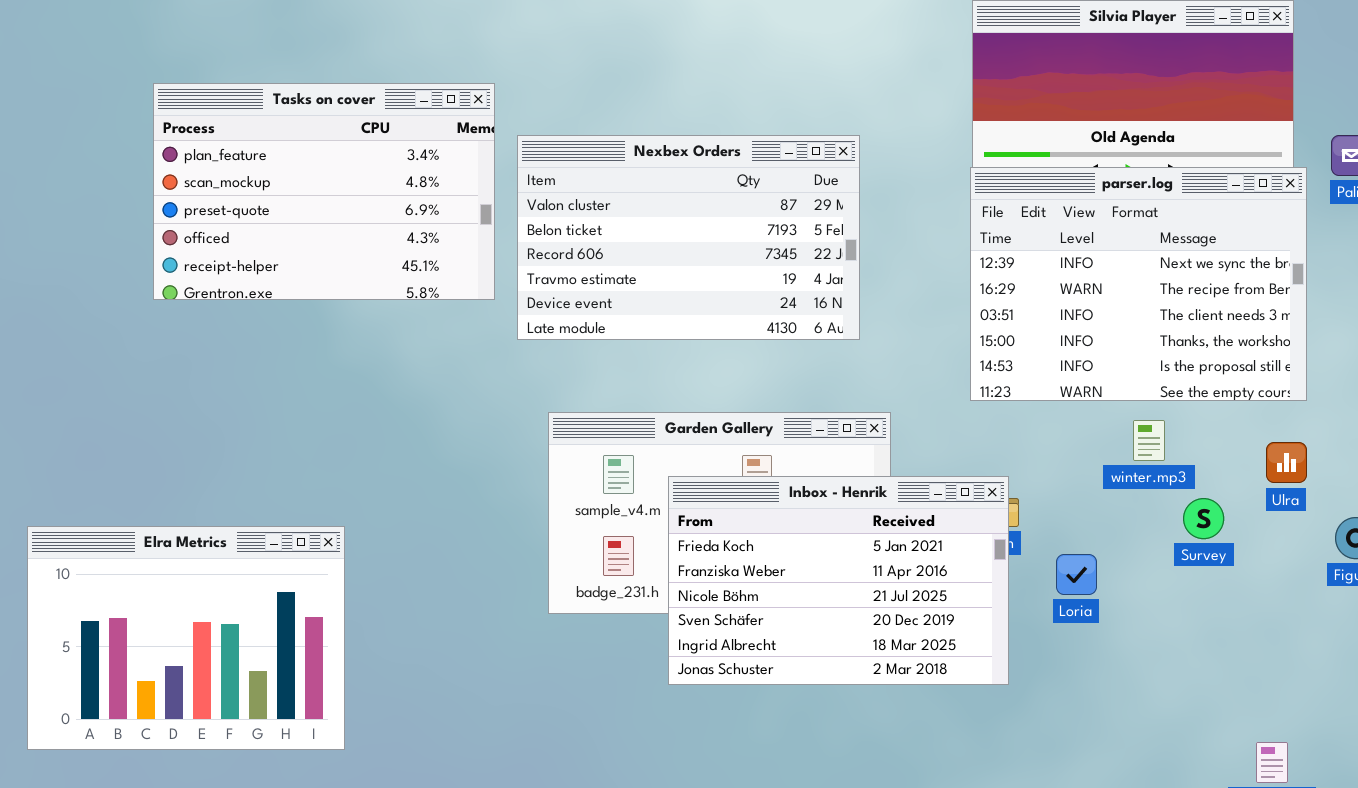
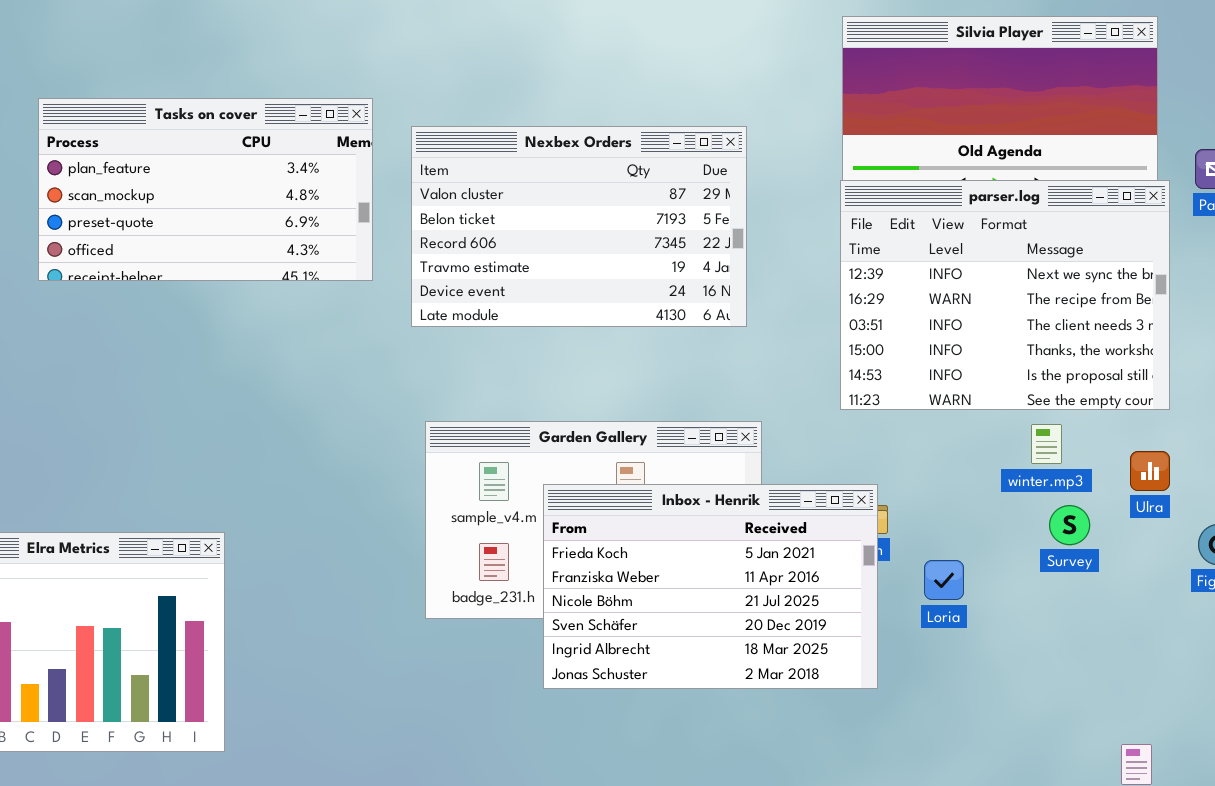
Tasks on cover: [153,83,495,300] -> [38,98,373,281], resized
Nexbex Orders: [517,135,860,340] -> [411,126,747,327], moved
winter.mp3: [1133,420,1165,461] -> [1031,424,1062,464], moved

